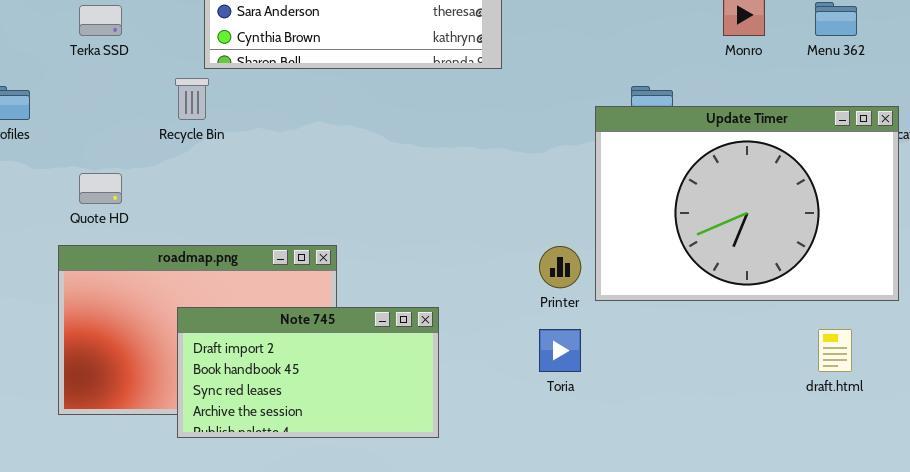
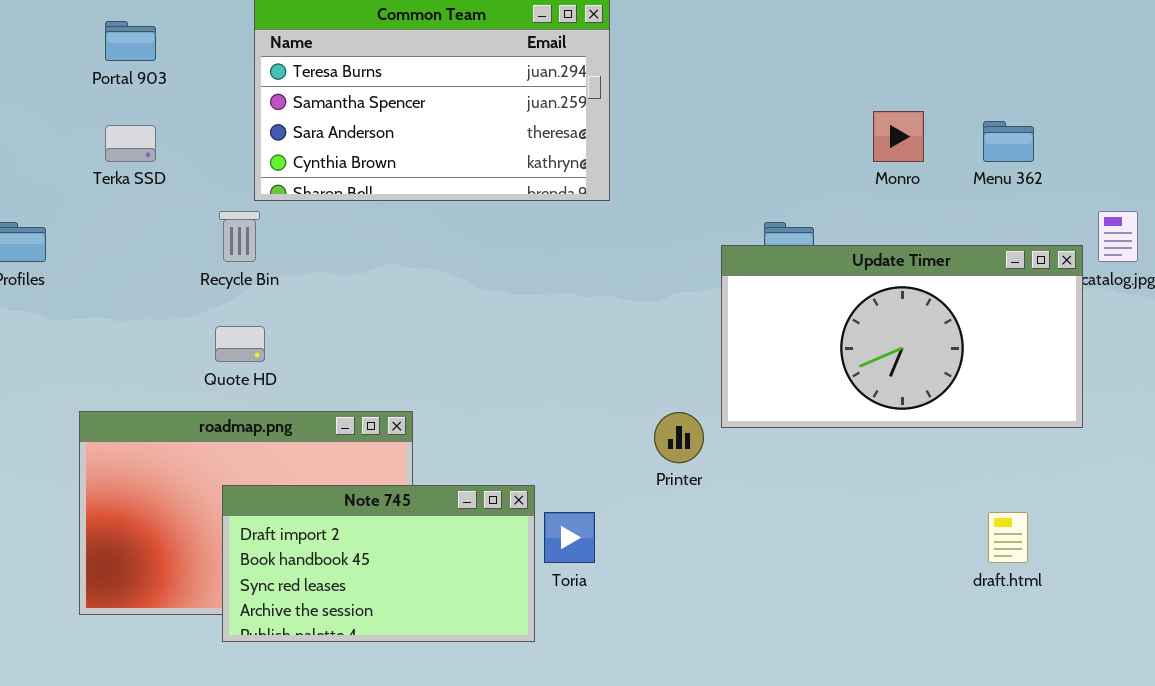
Update Timer: [595,106,899,301] -> [721,245,1083,428], resized
Quote HD: [79,173,122,204] -> [215,326,265,362], moved
Toria: [539,329,581,372] -> [544,512,595,563], moved

